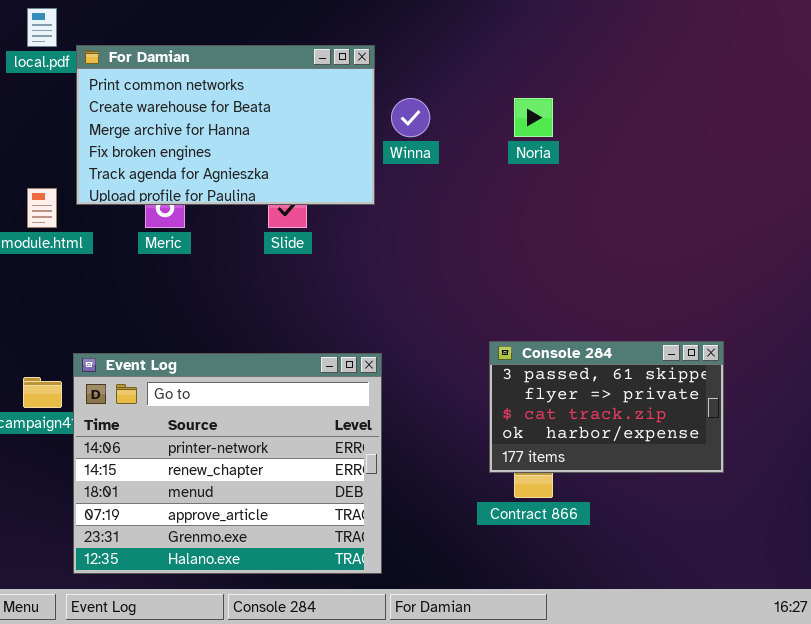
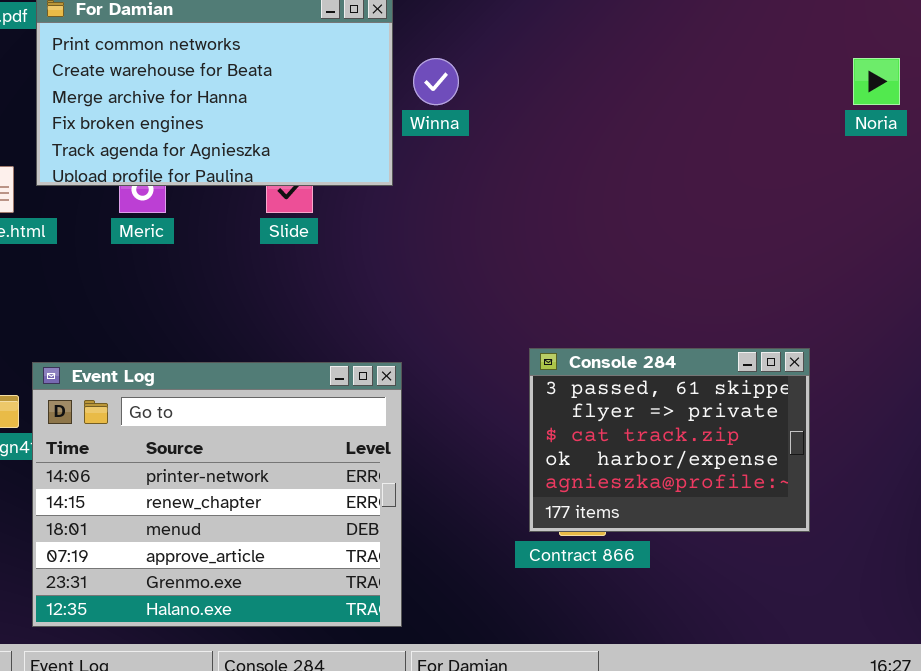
Noria: [514,98,553,137] -> [853,58,900,105], moved
Console 284: [489,341,724,473] -> [529,348,810,532], resized

